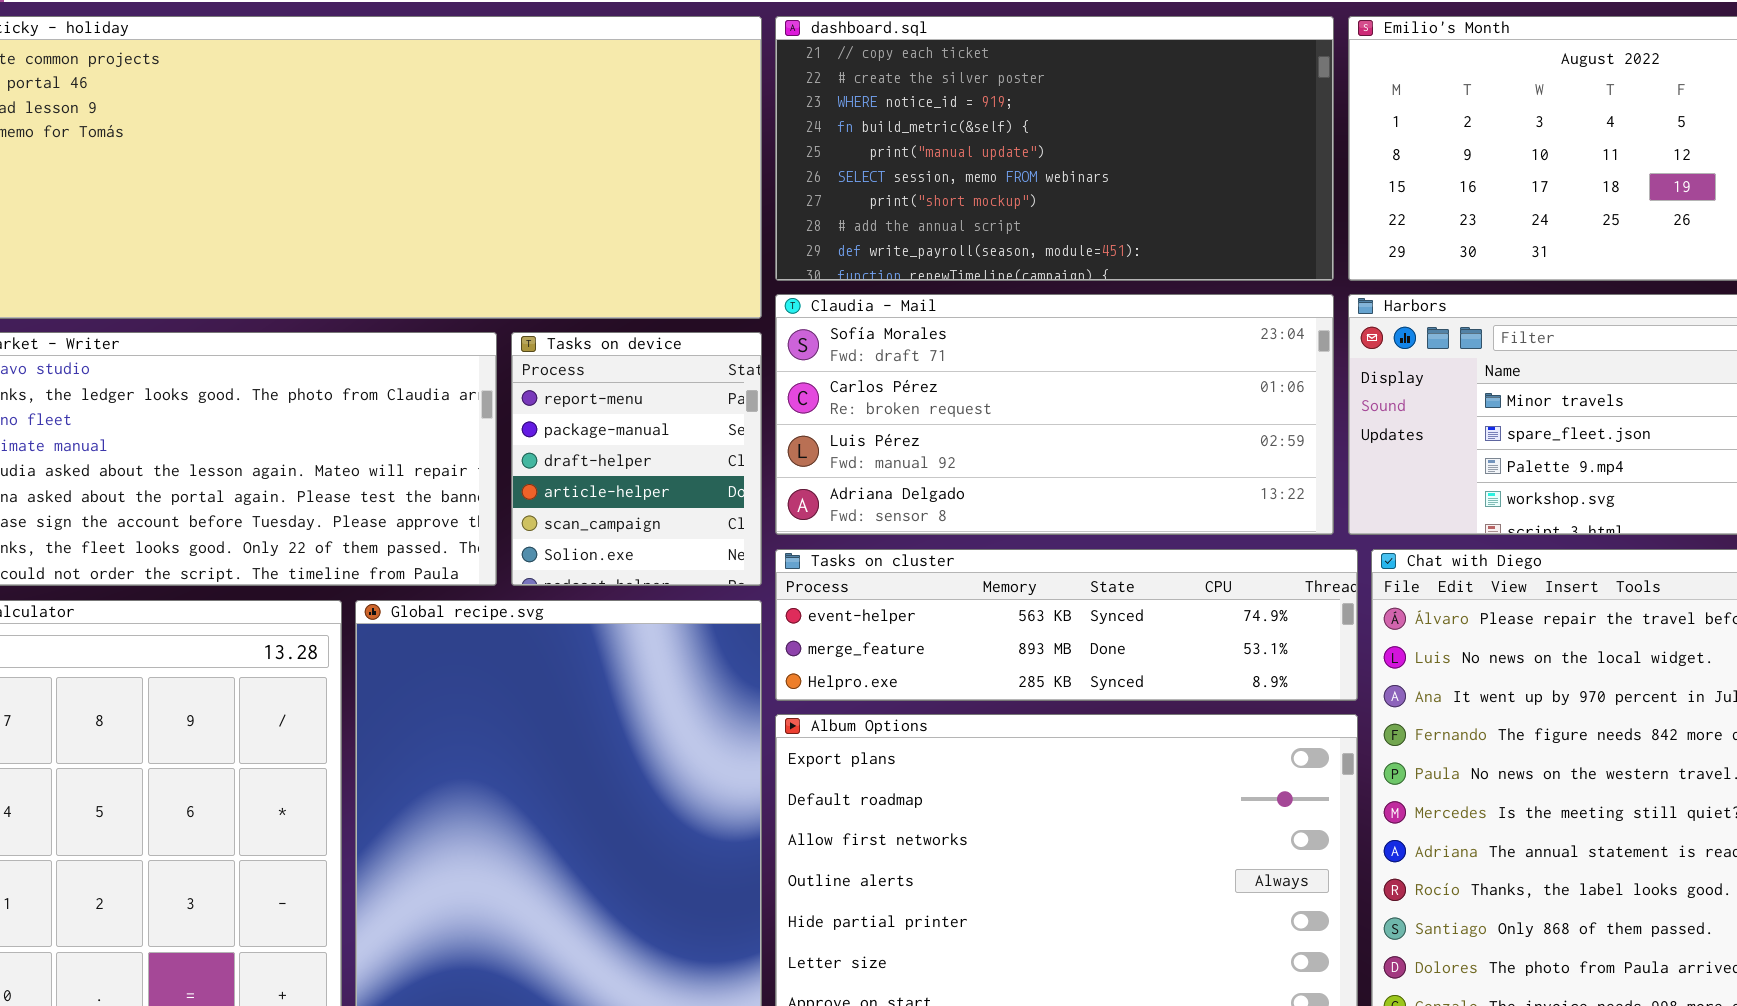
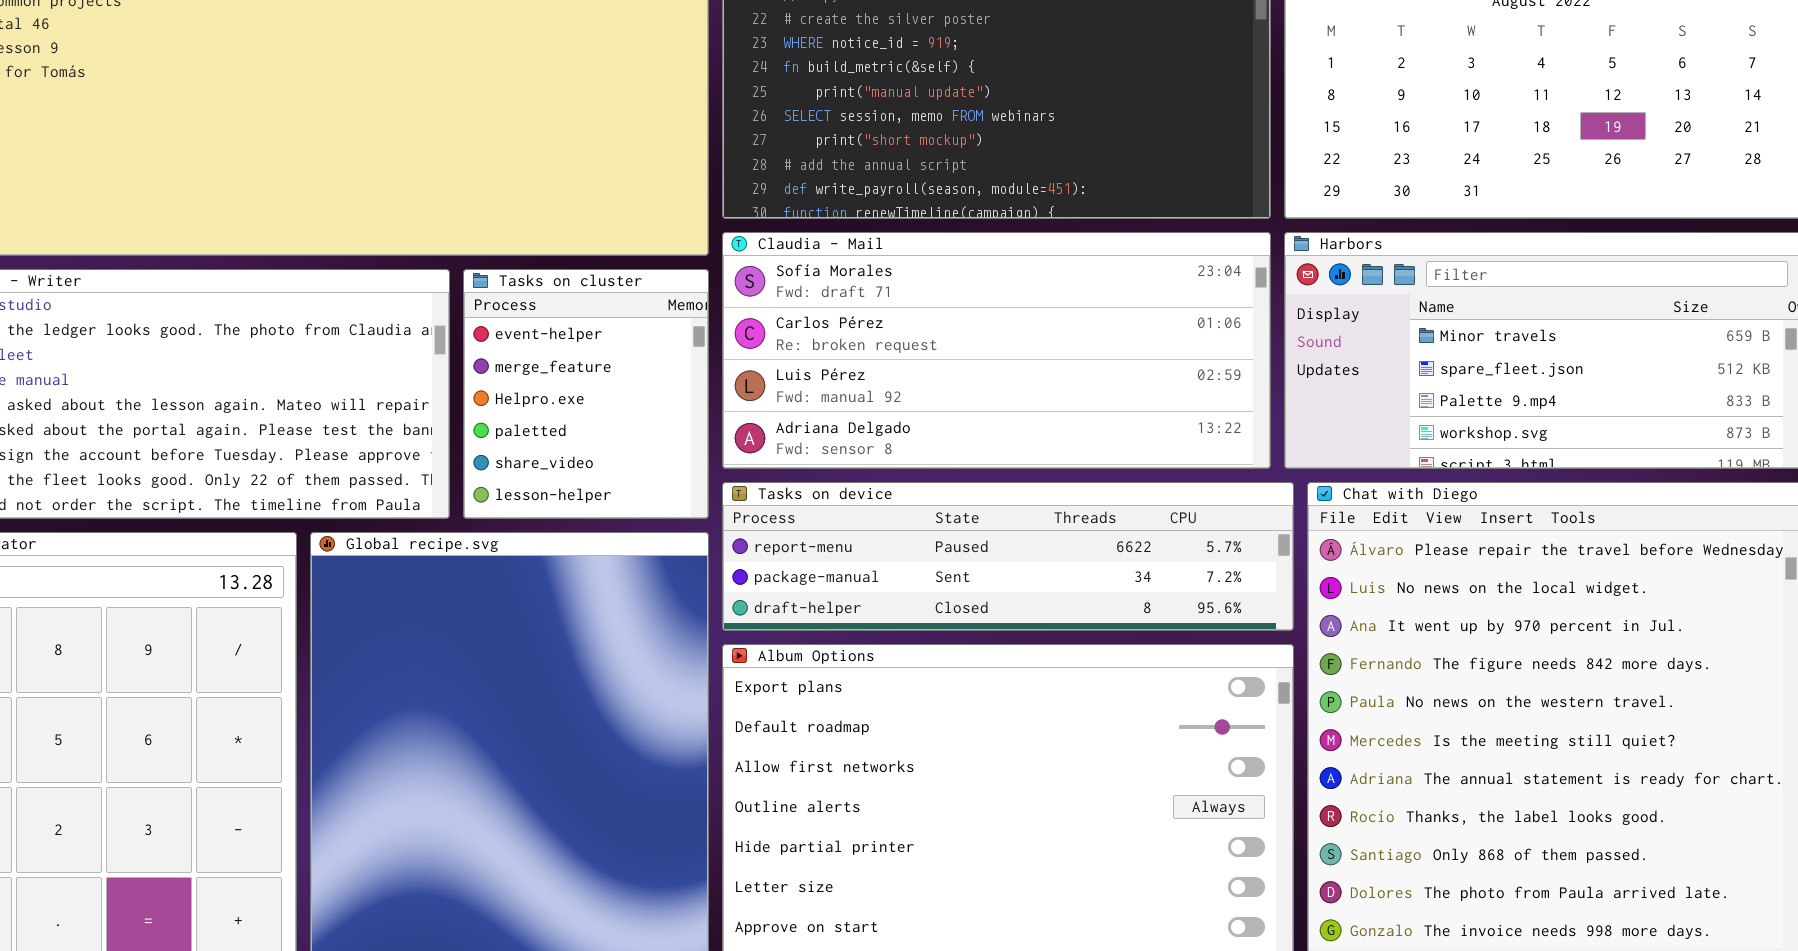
Tasks on device: [511,332,762,586] -> [722,482,1294,631], moved, resized
Tasks on cluster: [775,549,1358,701] -> [463,269,709,519], moved, resized

